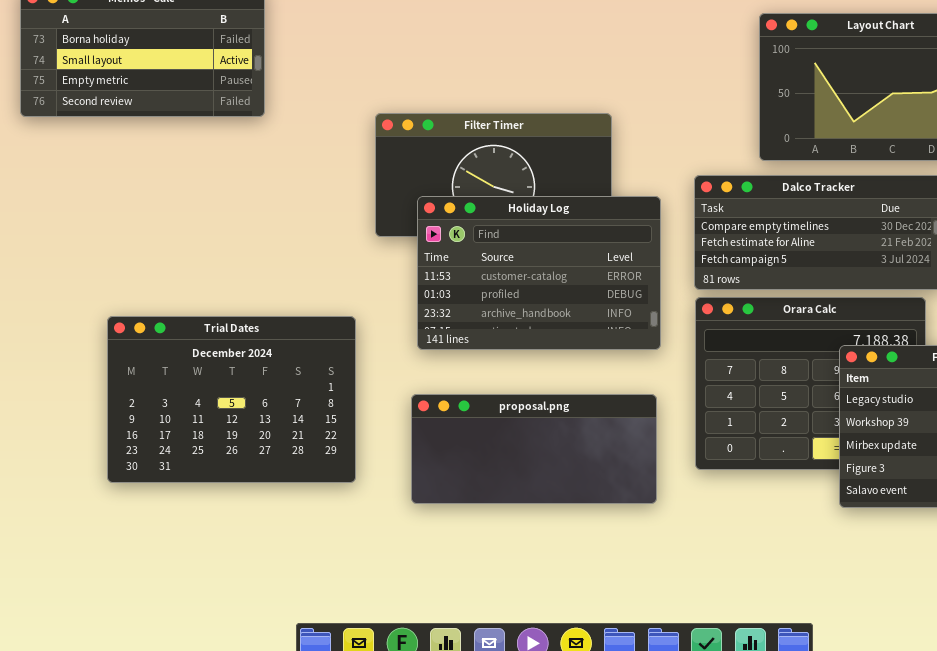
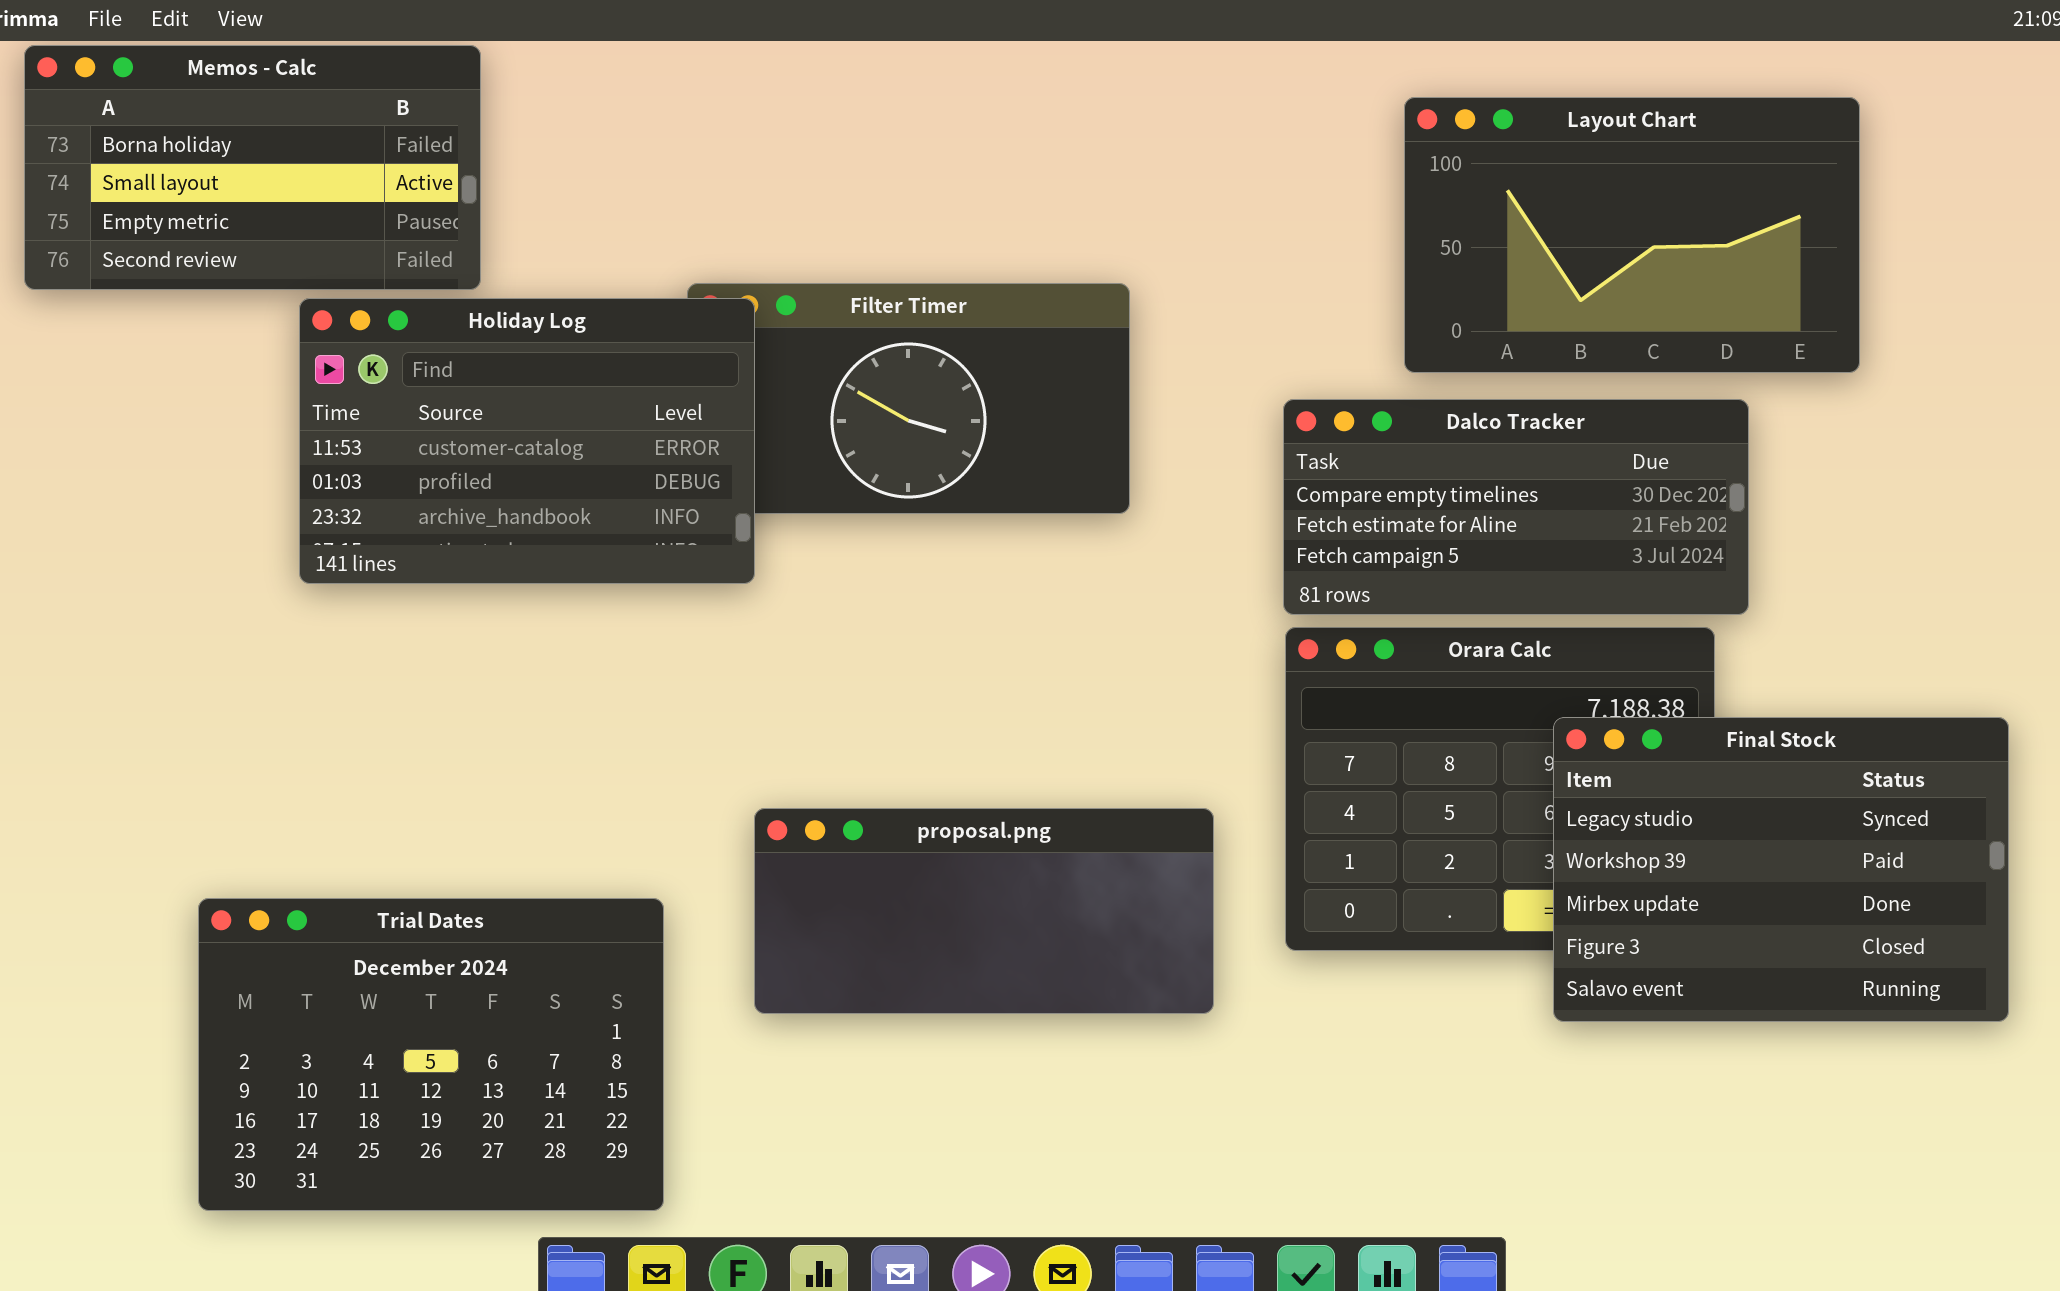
Holiday Log: [417,196,661,350] -> [299,298,755,584], moved
Trial Dates: [107,316,356,483] -> [198,898,664,1211], moved

